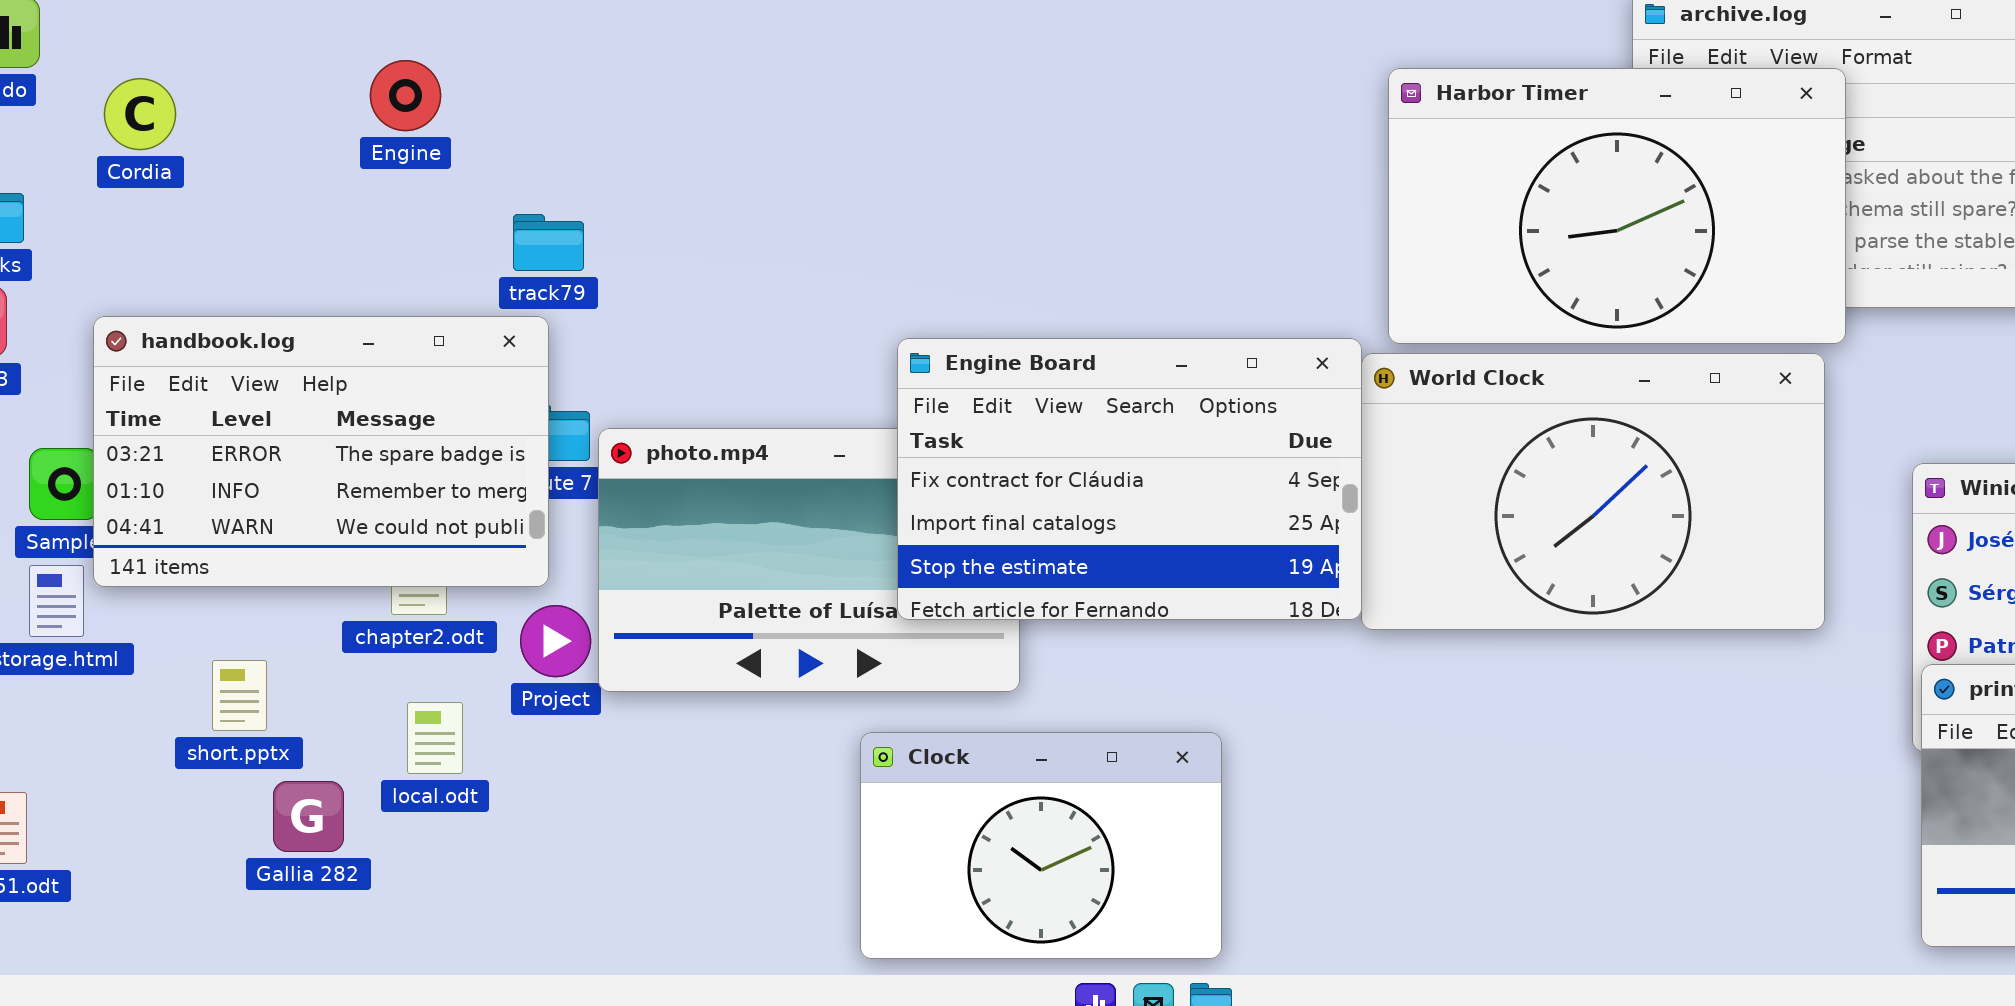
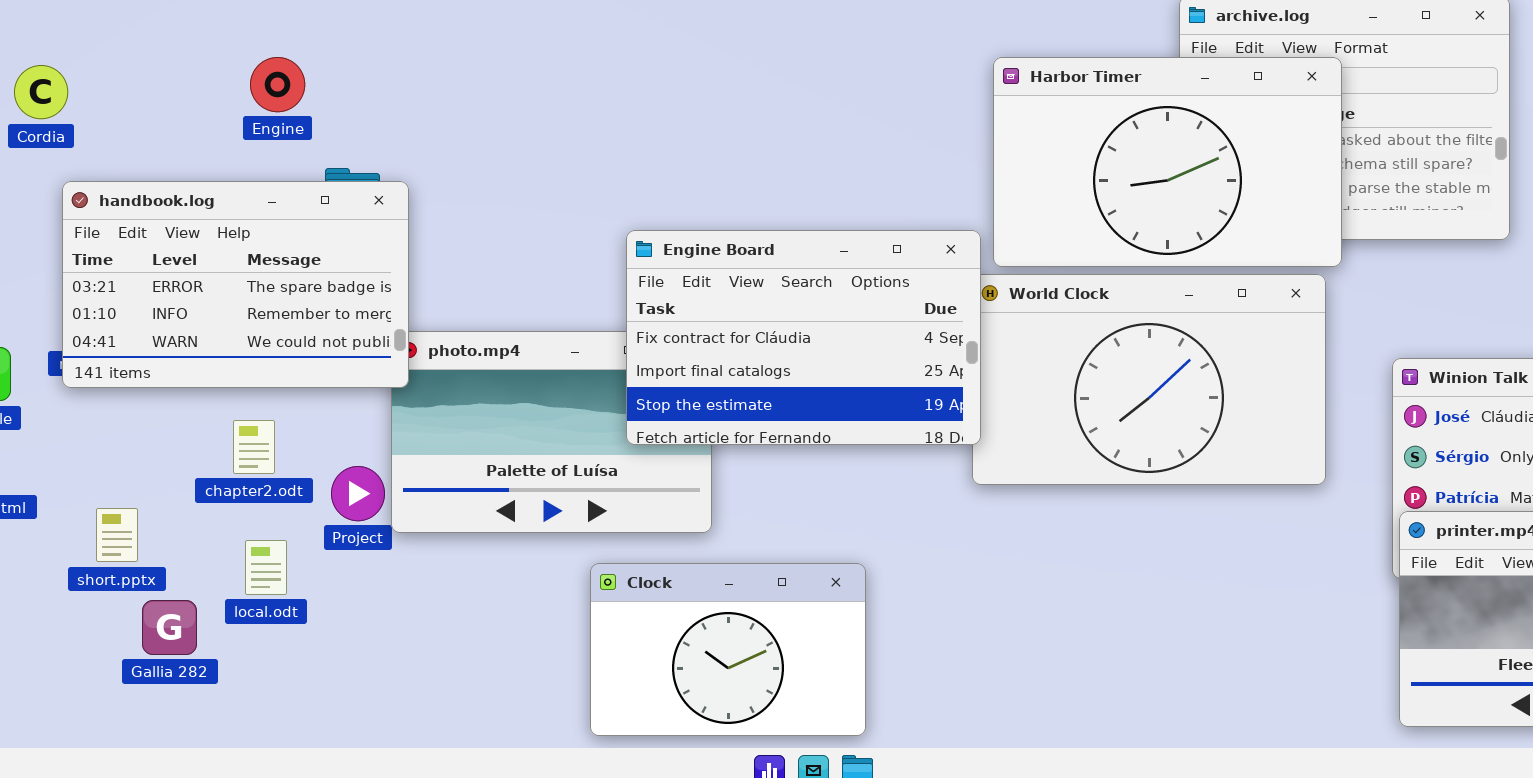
Engine: [370,60,441,131] -> [250,57,305,112], moved
handbook.log: [93,316,549,587] -> [62,181,409,388], moved
Engine Board: [897,338,1362,620] -> [626,230,981,445], moved

